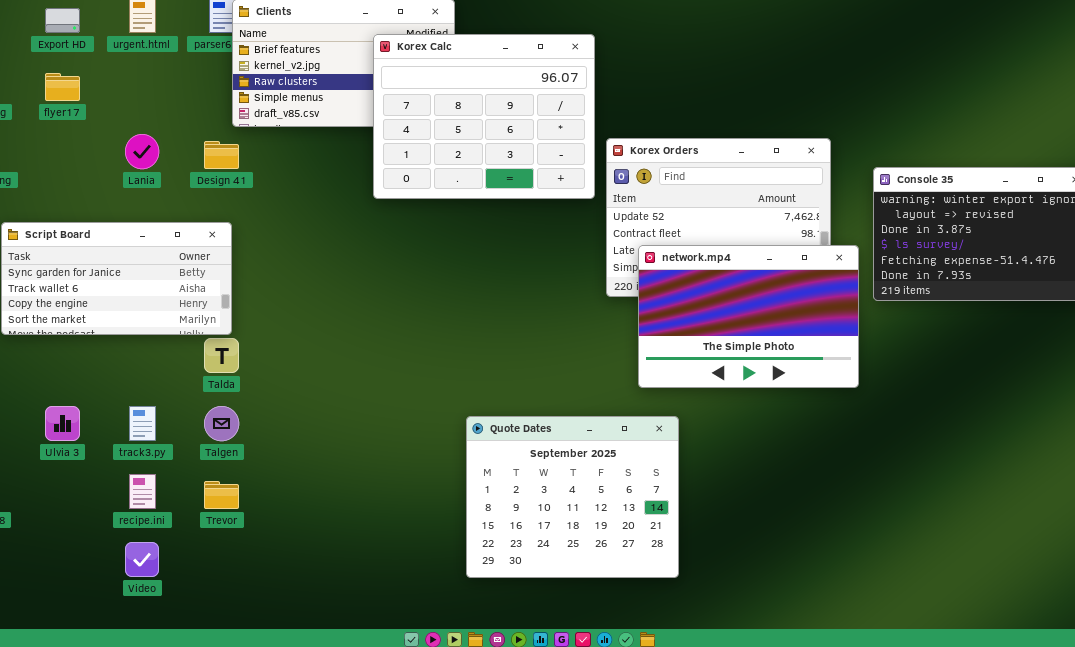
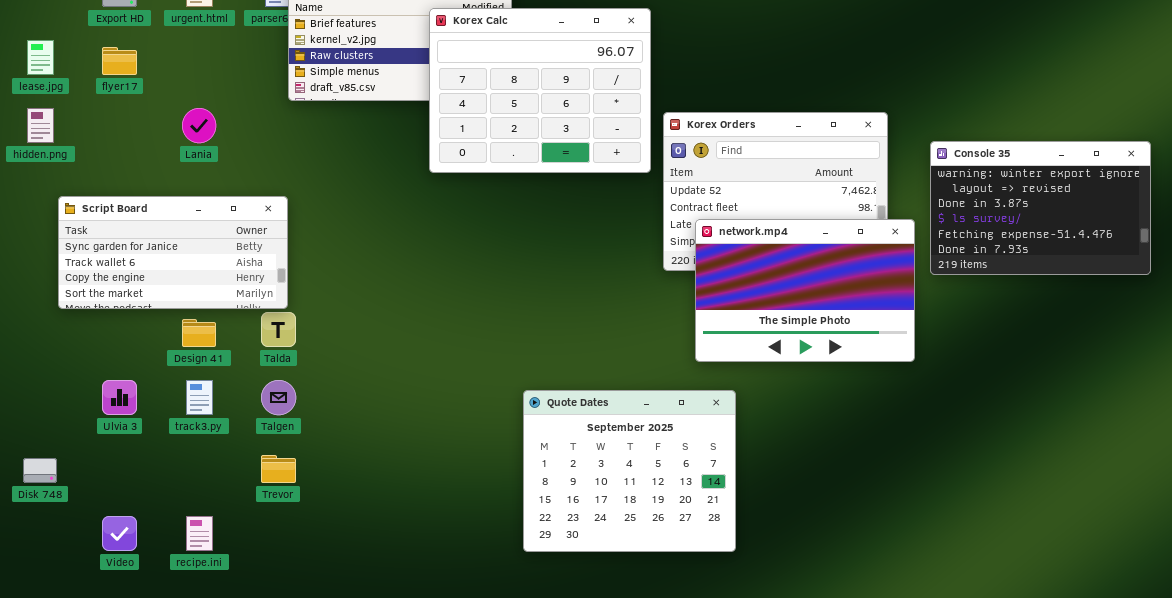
Design 41: [204,141,239,169] -> [182,319,216,347], moved
recipe.ini: [129,474,156,509] -> [186,516,213,551], moved
Video: [125,542,159,577] -> [102,516,137,551], moved

